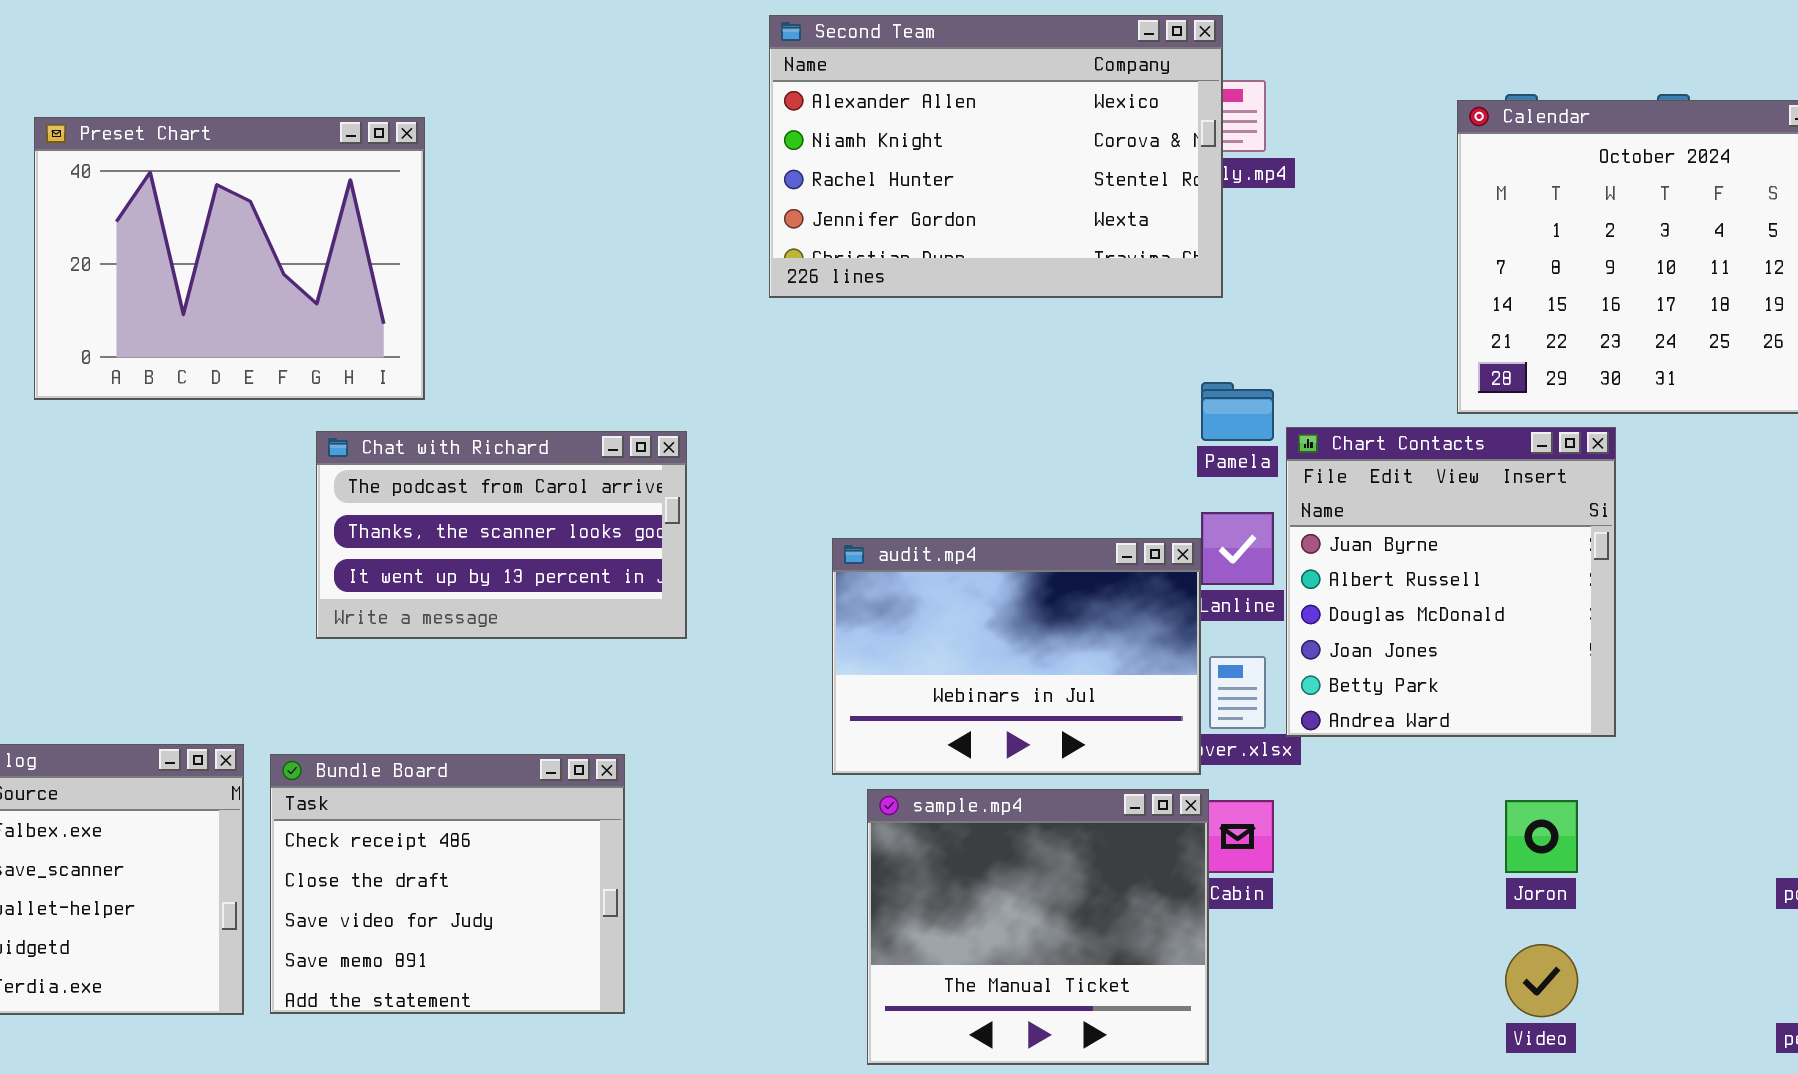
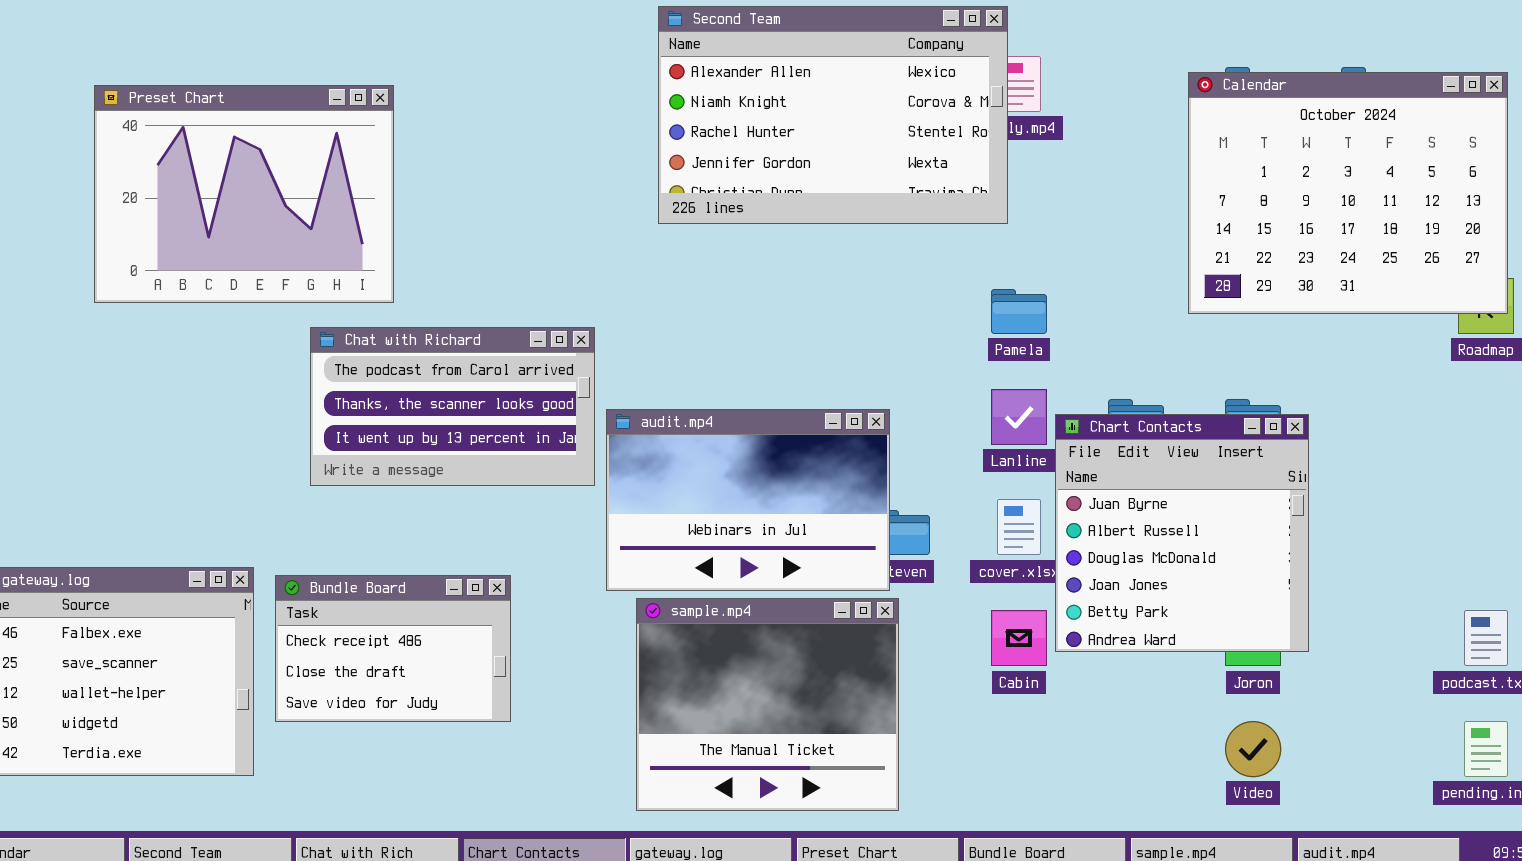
Chart Contacts: [1286,427,1616,737] -> [1055,414,1309,652], moved
audit.mp4: [832,538,1201,775] -> [606,409,890,591], moved
Bundle Board: [270,754,625,1014] -> [275,575,511,722], resized
sample.mp4: [867,789,1209,1065] -> [636,598,899,811], moved

